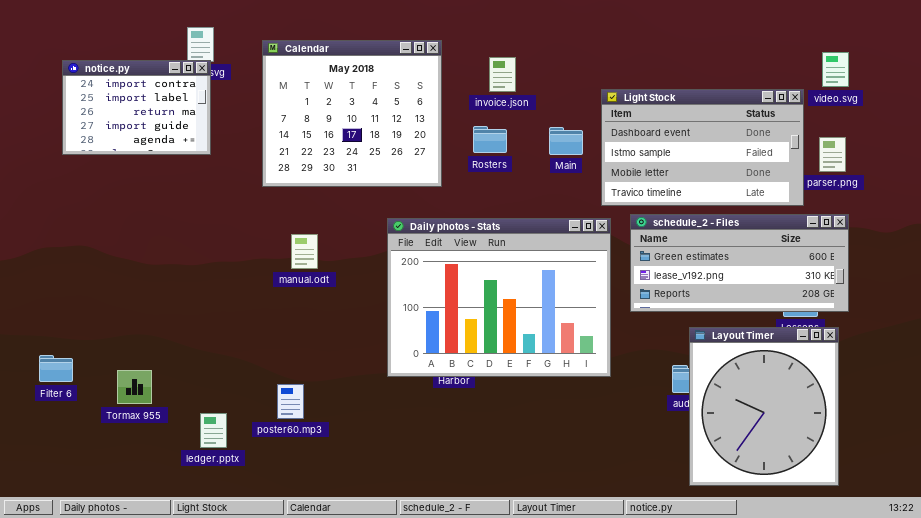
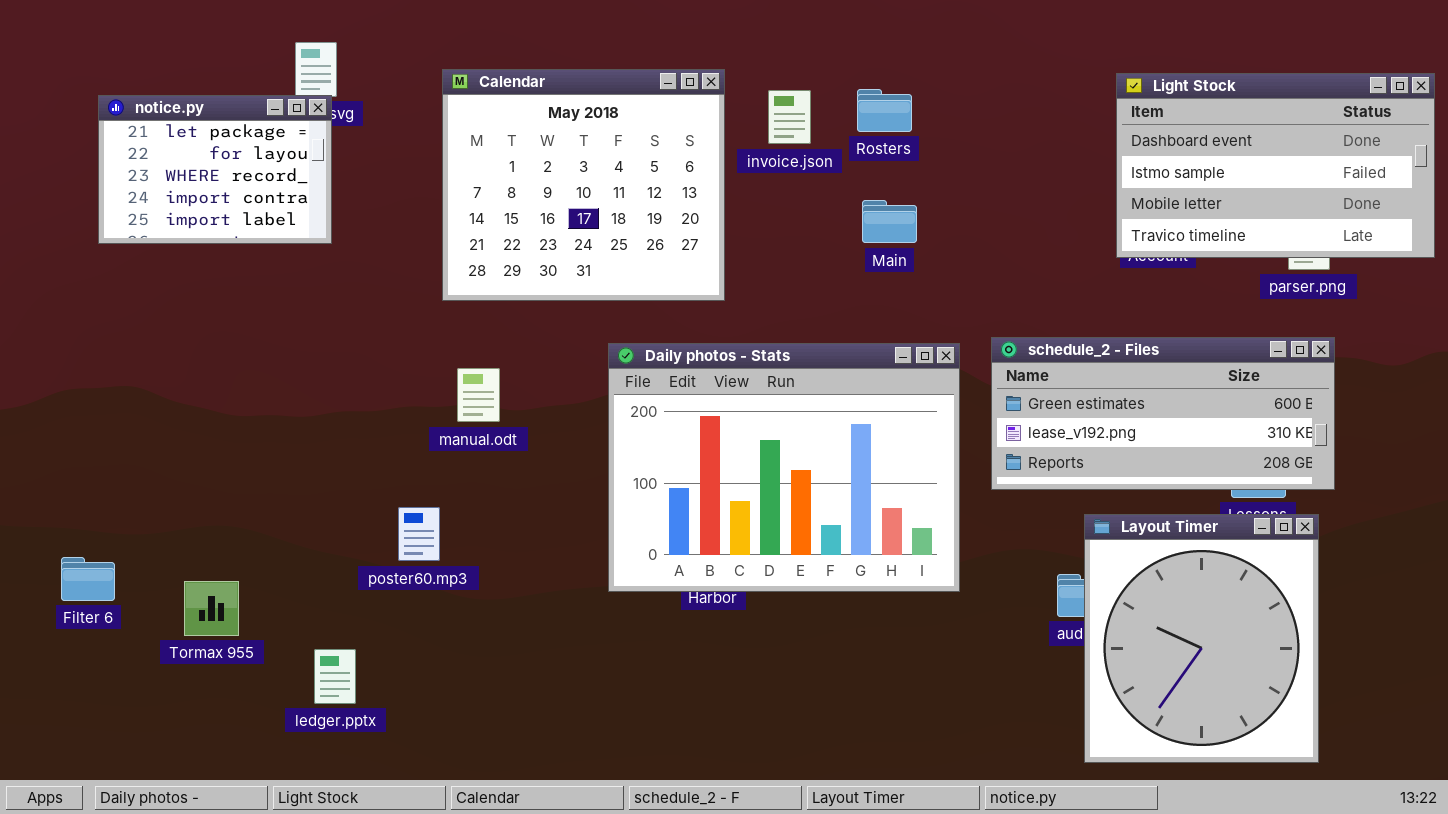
Calendar: [262,40,442,187] -> [442,69,725,301], moved
notice.py: [62,60,211,155] -> [98,95,332,244], scrolled up 3 rows
Light Stock: [601,89,804,206] -> [1116,73,1435,258], moved
Rosters: [473,126,507,153] -> [857,89,912,132], moved
poster60.mp3: [277,384,304,419] -> [398,507,440,561], moved

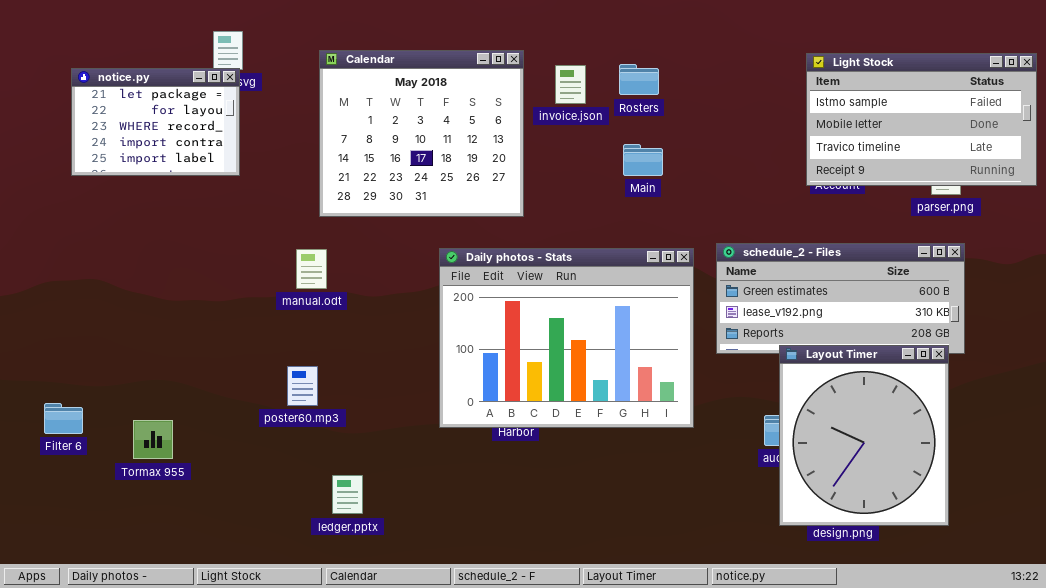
Light Stock: [1116,73,1435,258] -> [806,53,1037,186], scrolled down 1 row
manual.odt: [457,368,500,422] -> [296,249,327,289], moved
Layout Timer: [1084,514,1319,763] -> [779,345,949,526], moved
ledger.pptx: [314,649,356,704] -> [332,475,363,514], moved

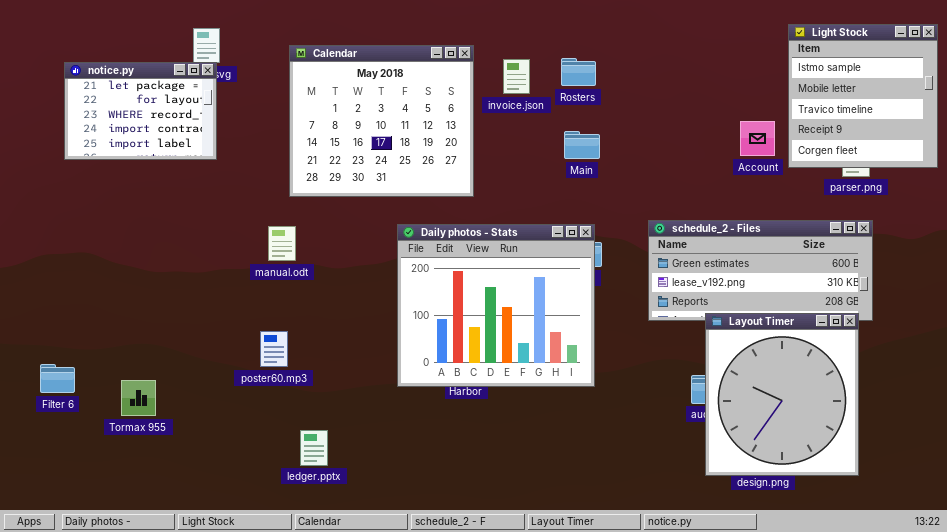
Light Stock: [806,53,1037,186] -> [788,24,938,168], resized
Daily photos - Stats: [439,248,694,428] -> [397,224,595,387], resized

